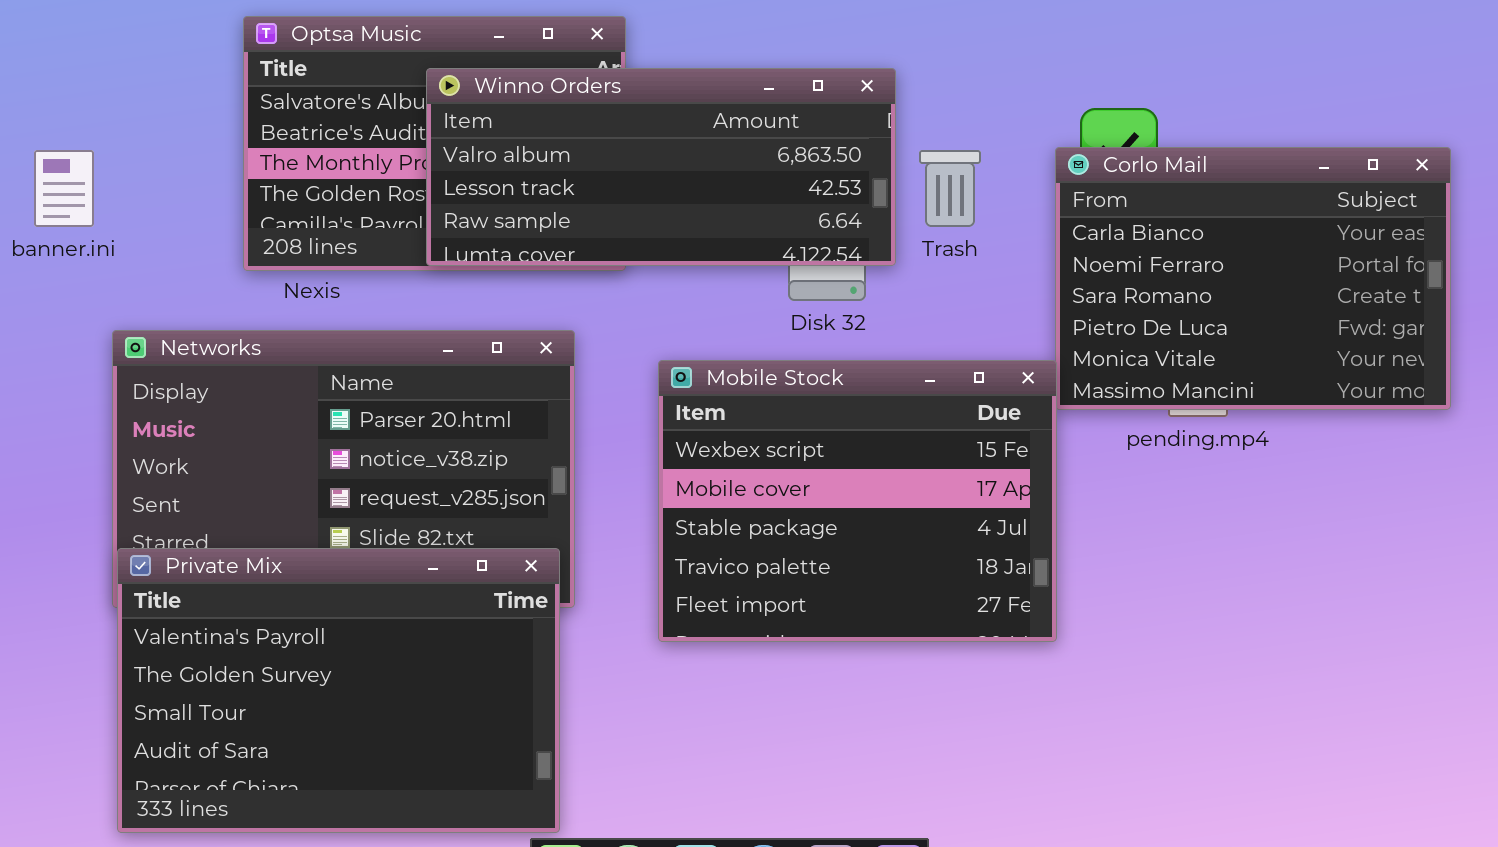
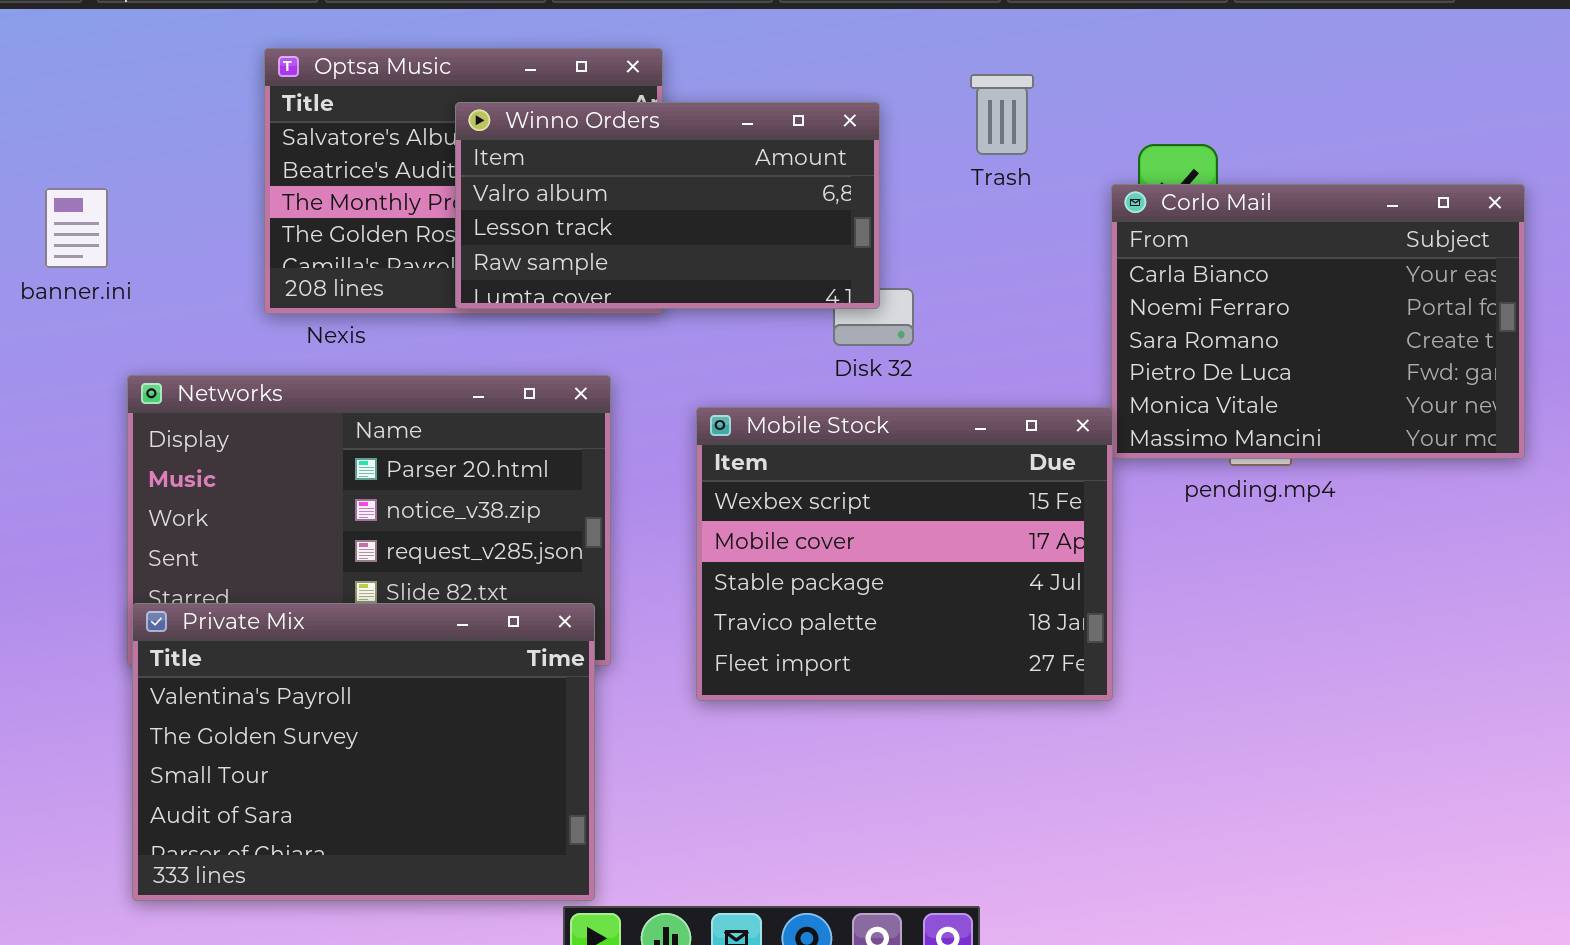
Winno Orders: [426,68,896,266] -> [455,102,880,309], resized
Trash: [919,150,981,227] -> [970,74,1034,155], moved

